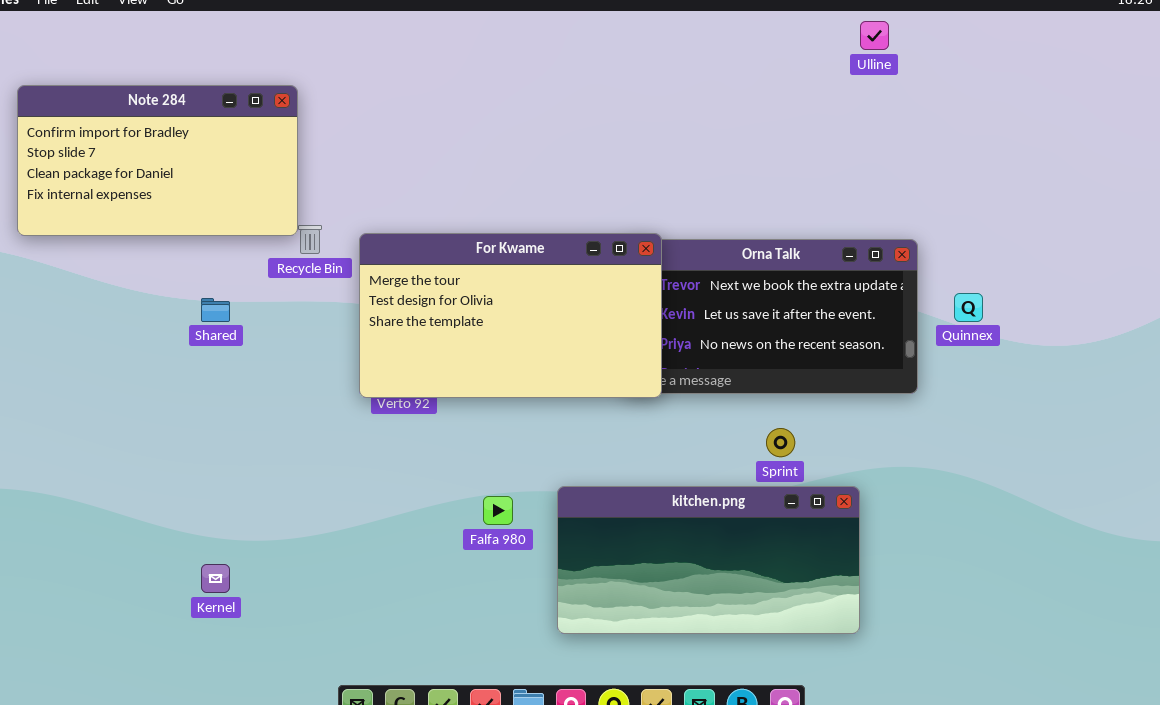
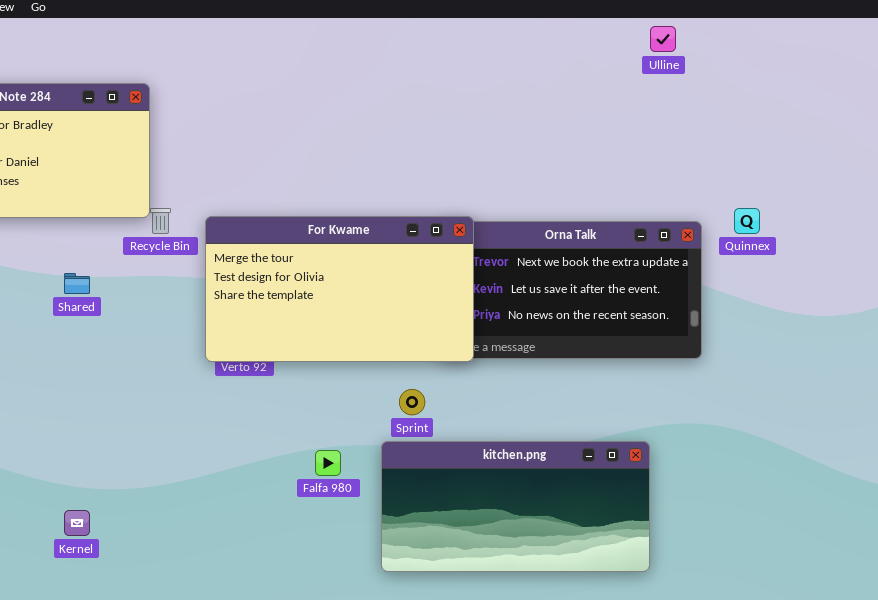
Quinnex: [954,293,983,322] -> [734,208,760,234], moved
Sprint: [766,428,795,457] -> [399,389,425,415], moved

